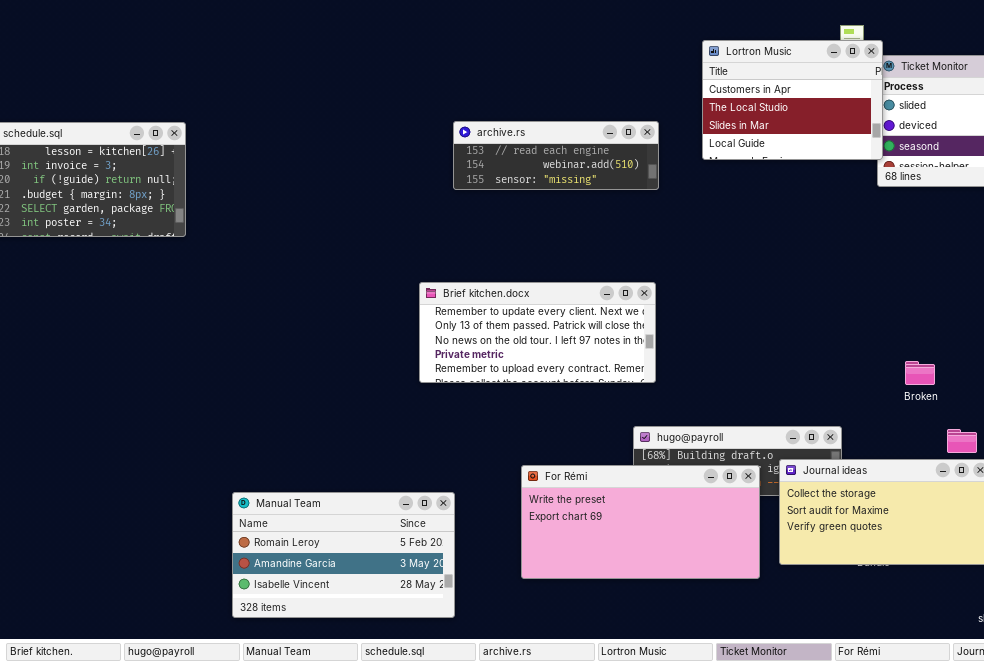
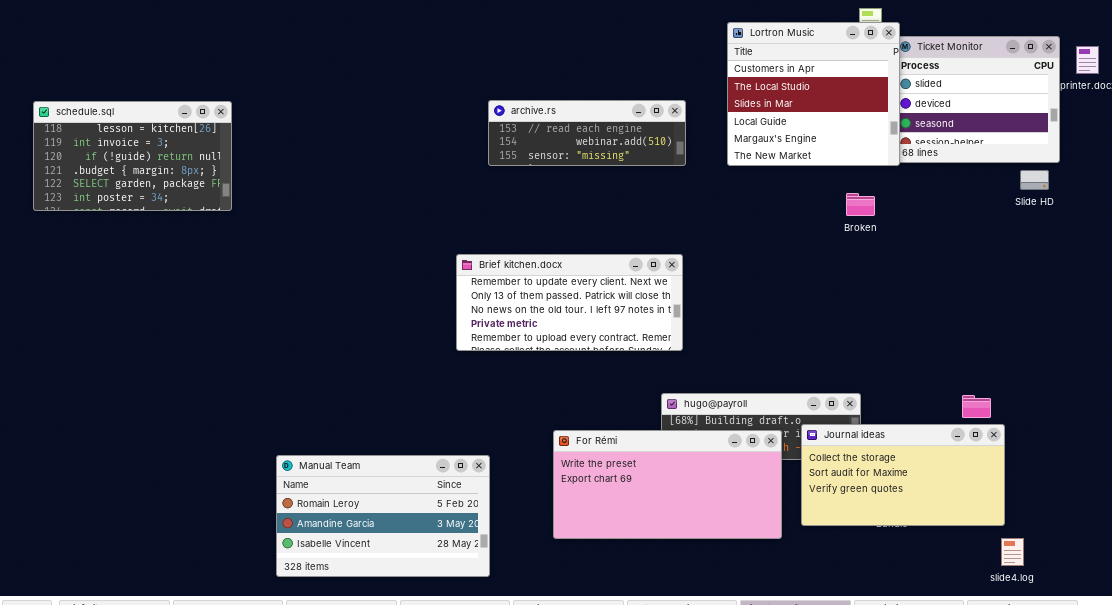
Lortron Music: [702,40,883,160] -> [727,22,900,166], resized
Broken: [905,361,935,385] -> [846,193,875,216], moved

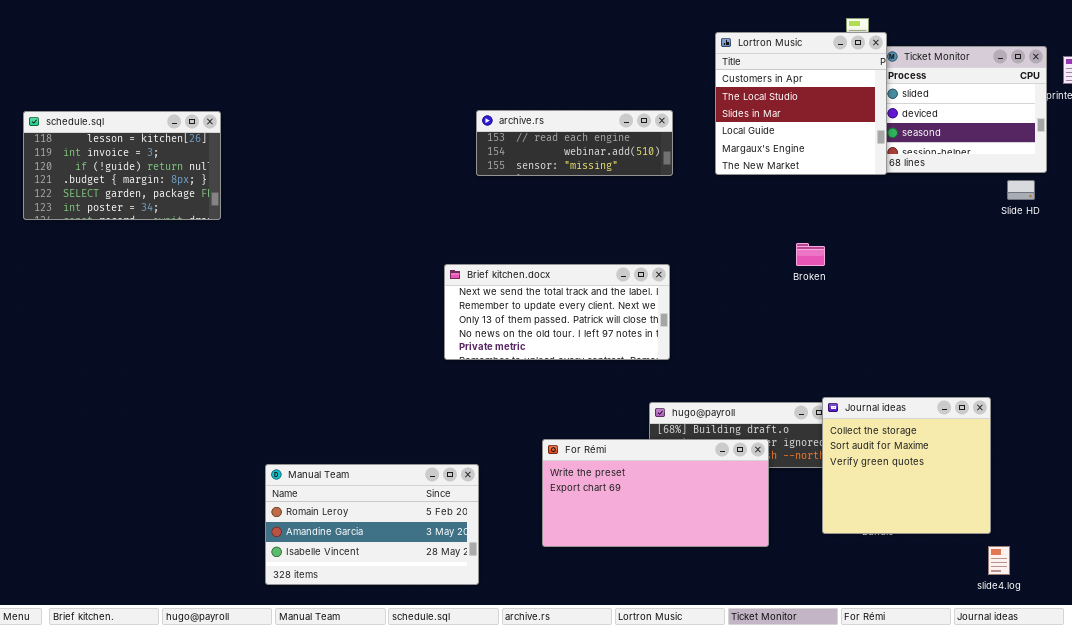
Broken: [846,193,875,216] -> [796,243,825,266], moved
Brief kitchen.docx: [456,254,683,351] -> [444,264,670,360], scrolled up 1 row
Journal ideas: [801,424,1005,526] -> [822,397,991,534], resized

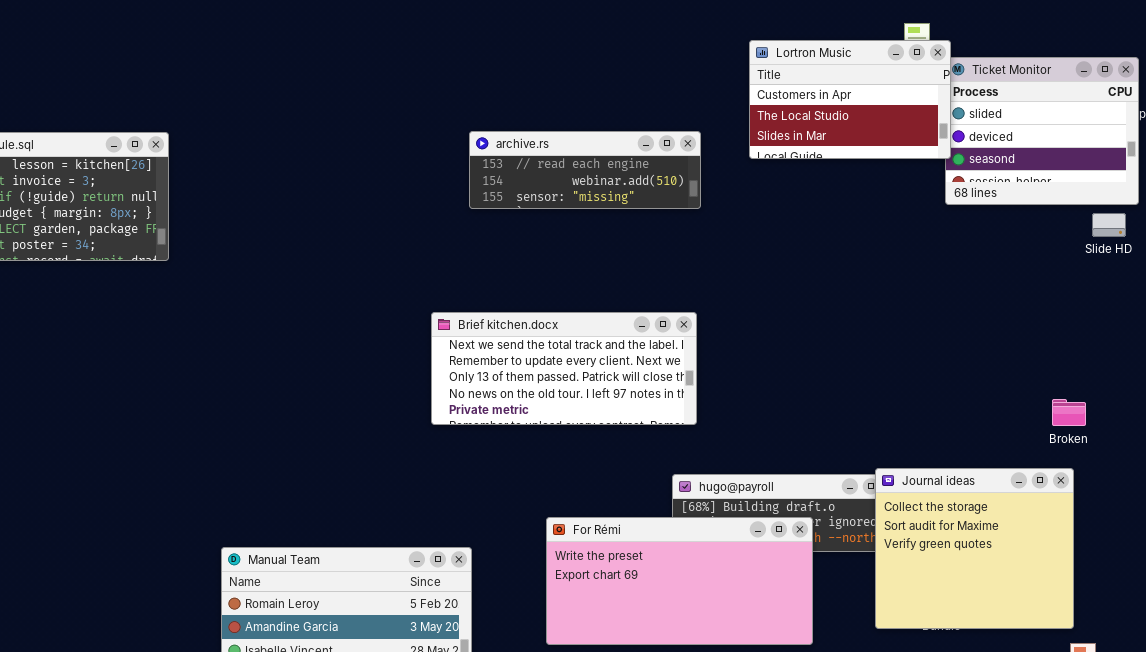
Lortron Music: [715,32,887,175] -> [749,40,951,159], resized
Broken: [796,243,825,266] -> [1052,399,1086,426], moved

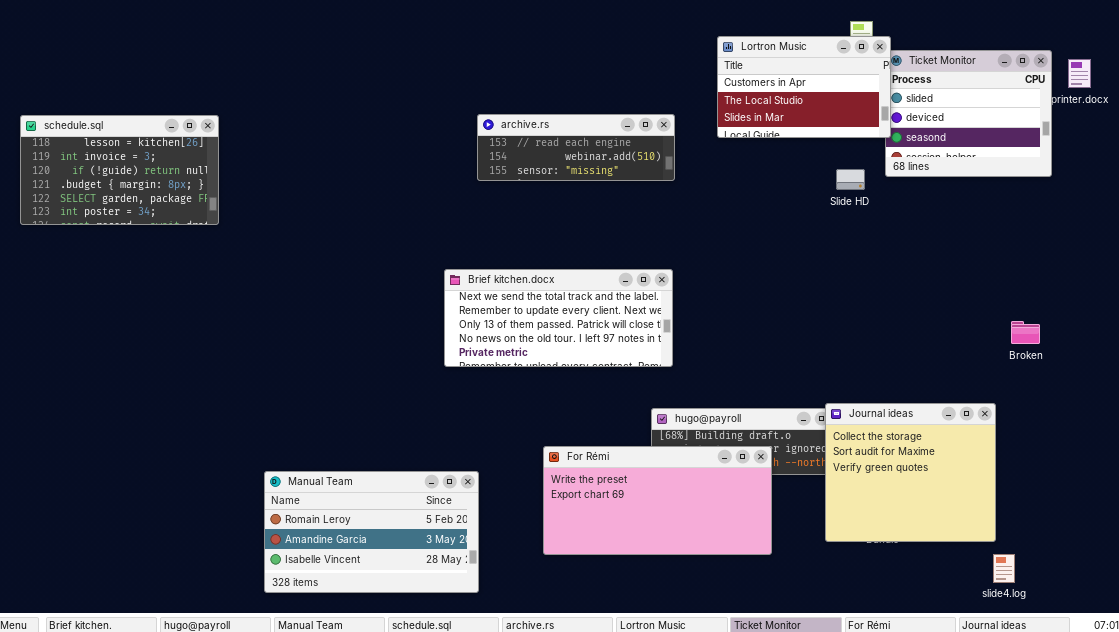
Slide HD: [1092,213,1126,237] -> [836,169,865,190], moved
Broken: [1052,399,1086,426] -> [1011,321,1040,344], moved

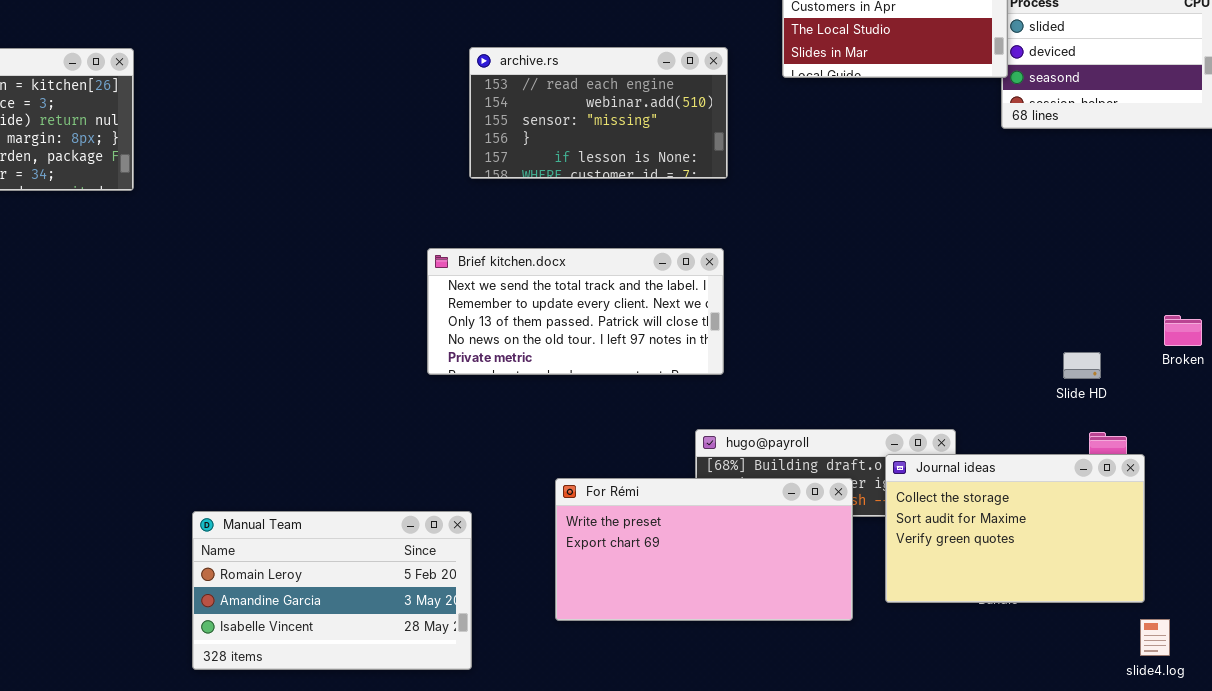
archive.rs: [477,114,675,181] -> [469,47,728,179], resized
Slide HD: [836,169,865,190] -> [1063,352,1101,379], moved
Journal ideas: [825,403,996,542] -> [885,454,1145,603], resized

